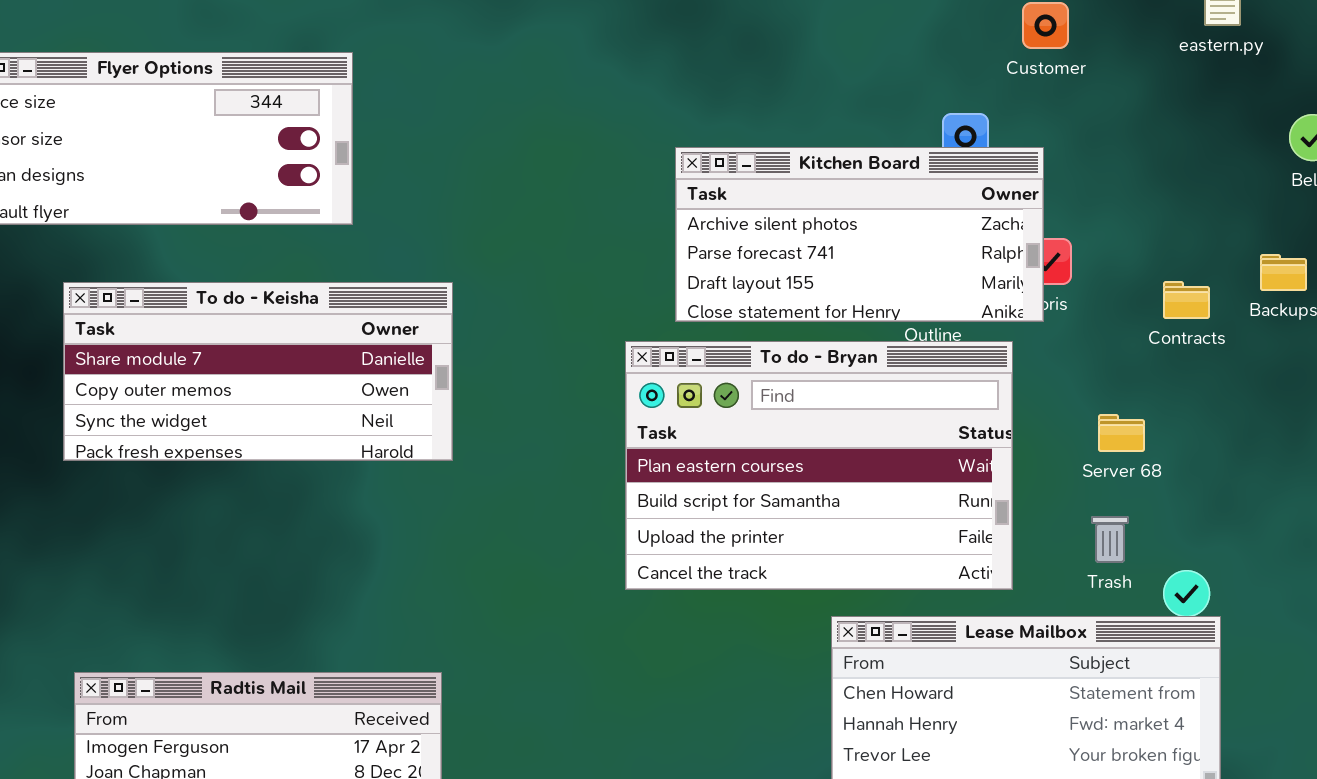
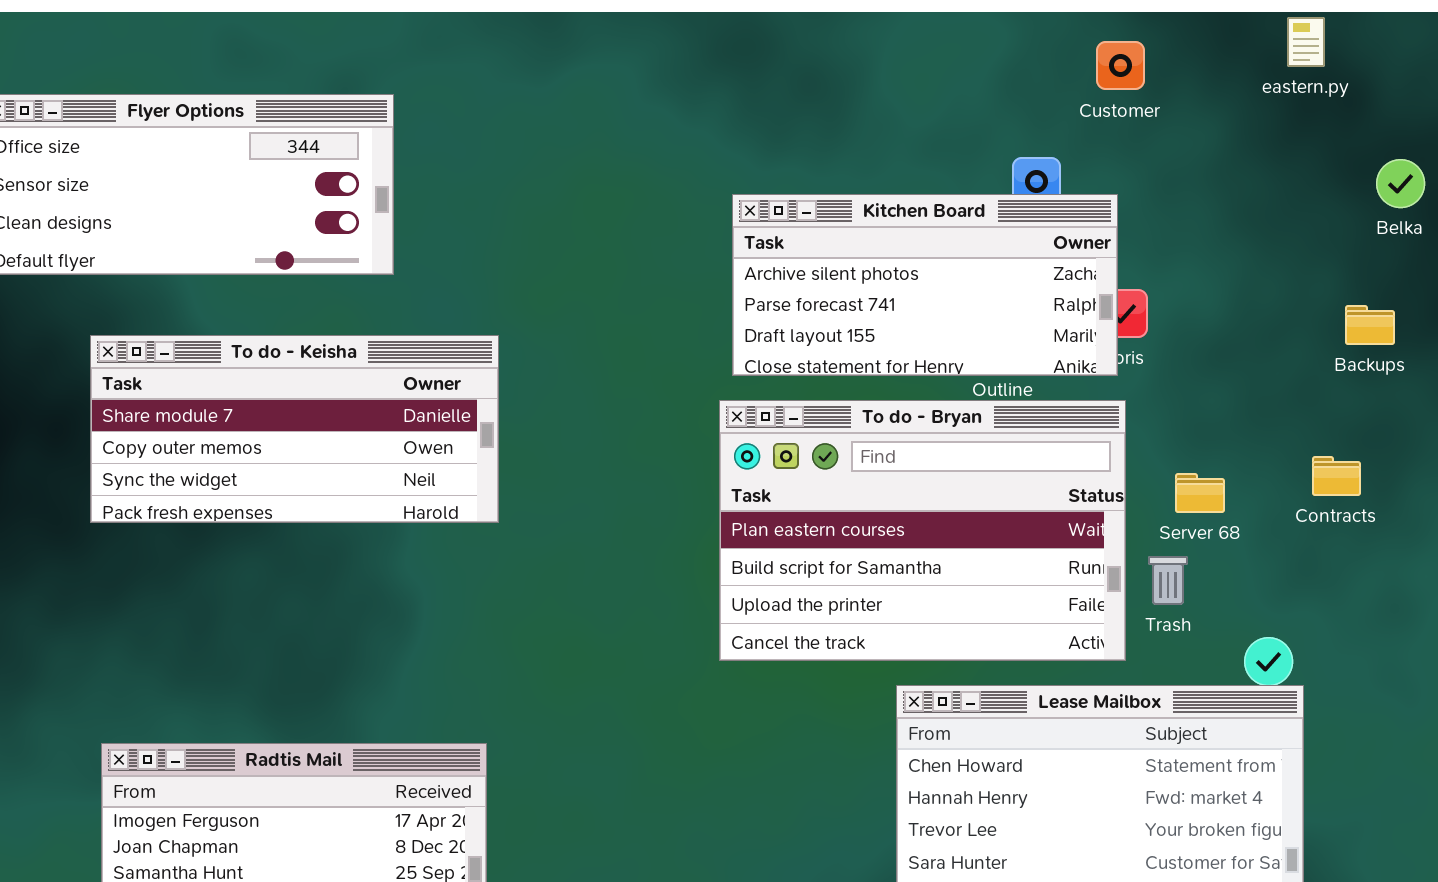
Contracts: [1163,281,1210,319] -> [1312,456,1361,496], moved
To do - Bryan: [625,341,1013,590] -> [719,400,1126,661], moved
Trash: [1091,516,1129,563] -> [1148,556,1188,605], moved

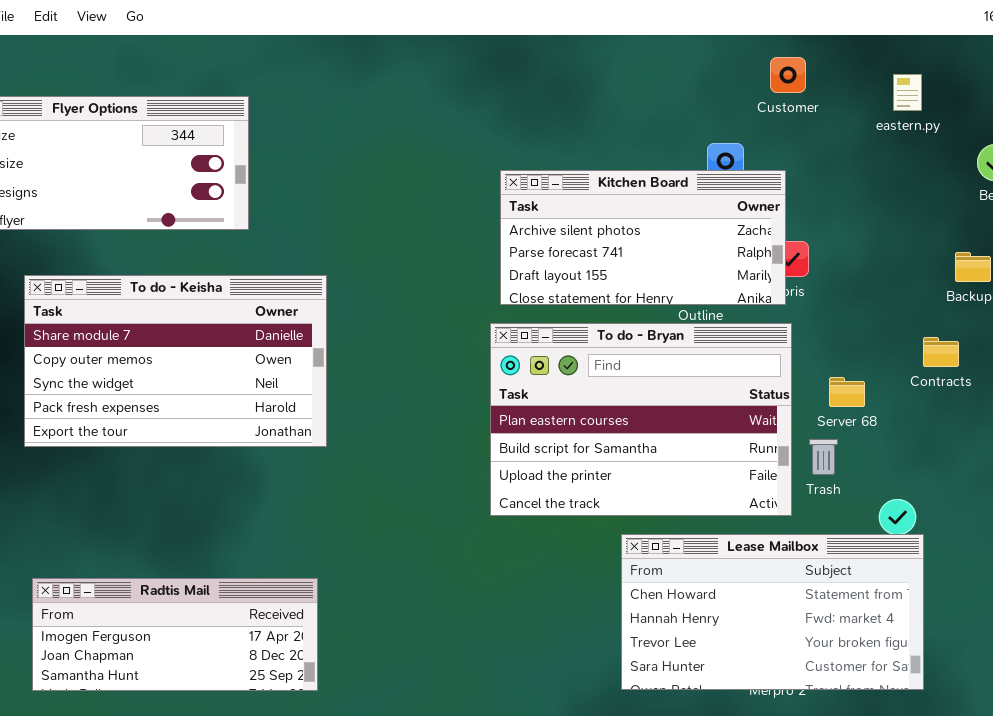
eastern.py: [1287,17,1325,67] -> [893,74,922,111], moved
To do - Keisha: [90,335,499,523] -> [24,275,327,447], resized
Contracts: [1312,456,1361,496] -> [923,337,959,367], moved

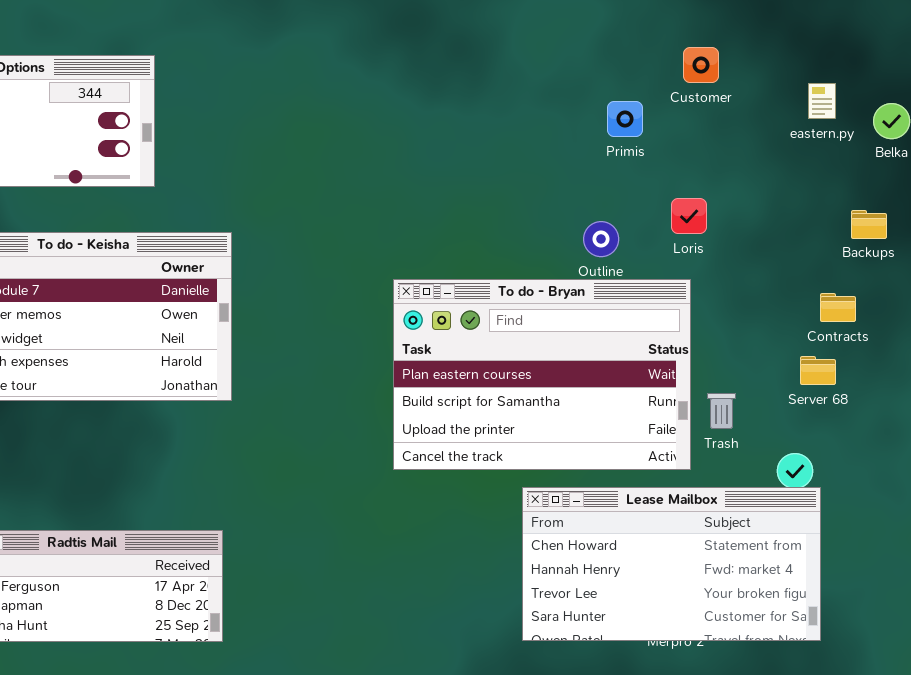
Customer: [770,57,806,93] -> [683,47,719,83], moved
eastern.py: [893,74,922,111] -> [808,83,836,119], moved
Kitchen Board: [500,170,786,305] -> none, closed
Server 68: [829,377,865,407] -> [800,356,836,385], moved

